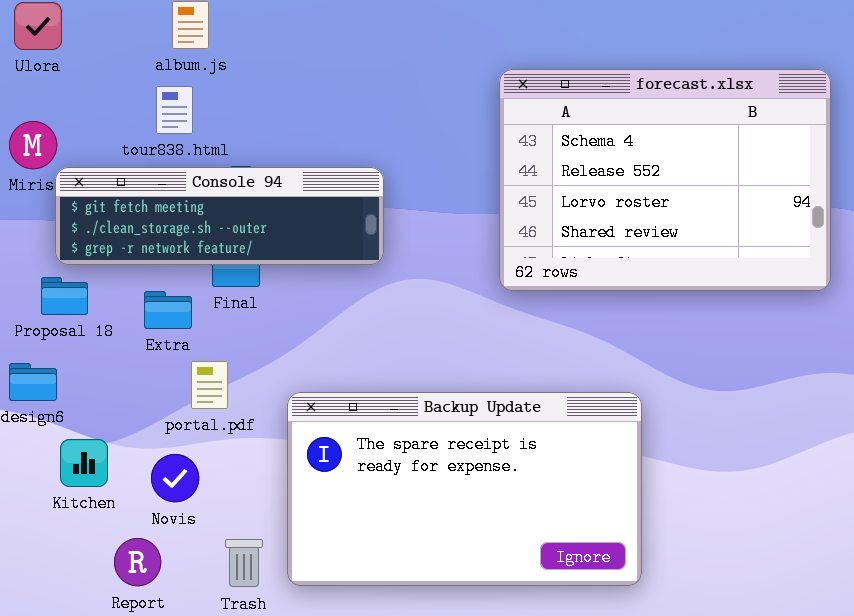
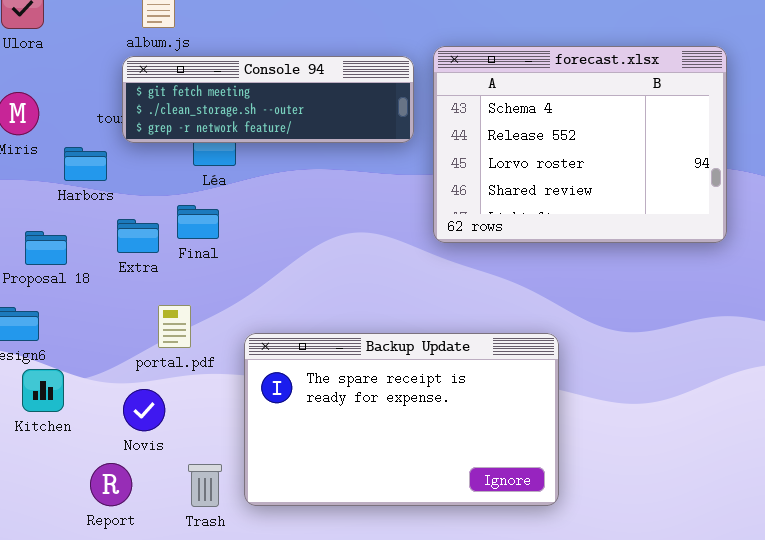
Console 94: [55,167,384,265] -> [122,56,414,143], moved
Extra: [144,291,192,329] -> [117,219,159,253], moved
Kitchen: [60,439,108,487] -> [22,369,64,412], moved

